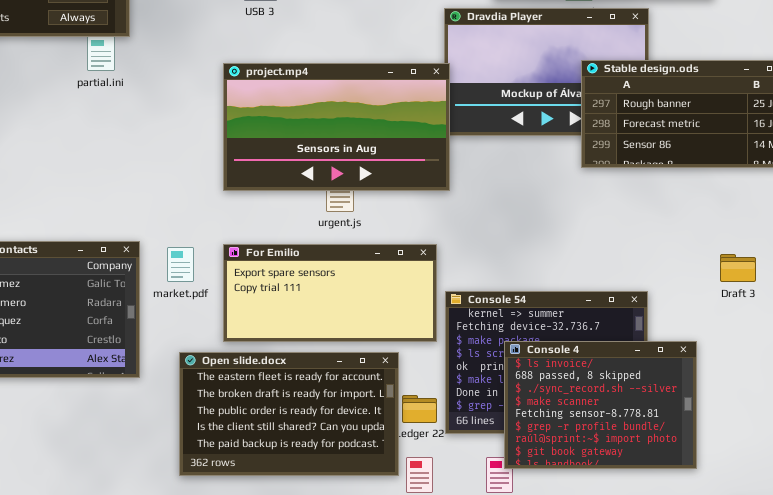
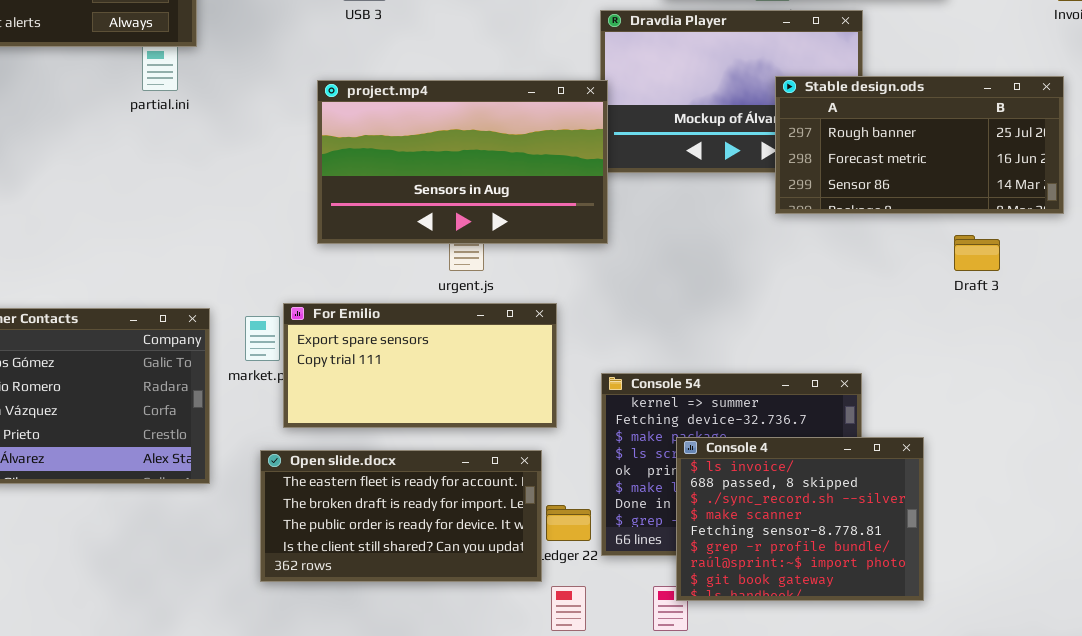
For Emilio: [223,244,437,342] -> [283,303,557,428], moved
Draft 3: [720,254,756,282] -> [954,235,1000,271], moved
Open slide.docx: [179,352,399,476] -> [260,450,542,582], resized

